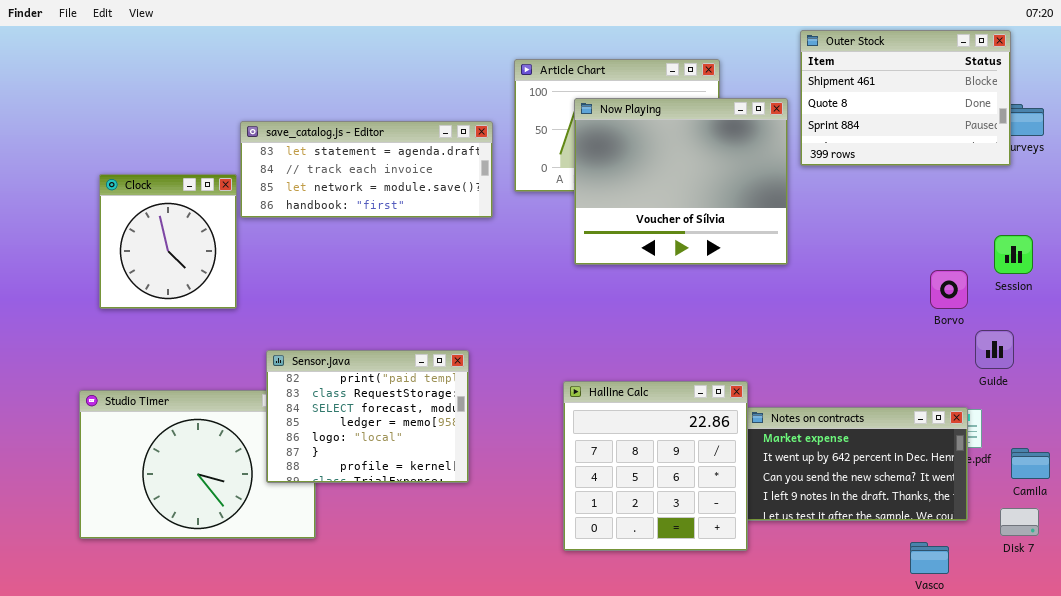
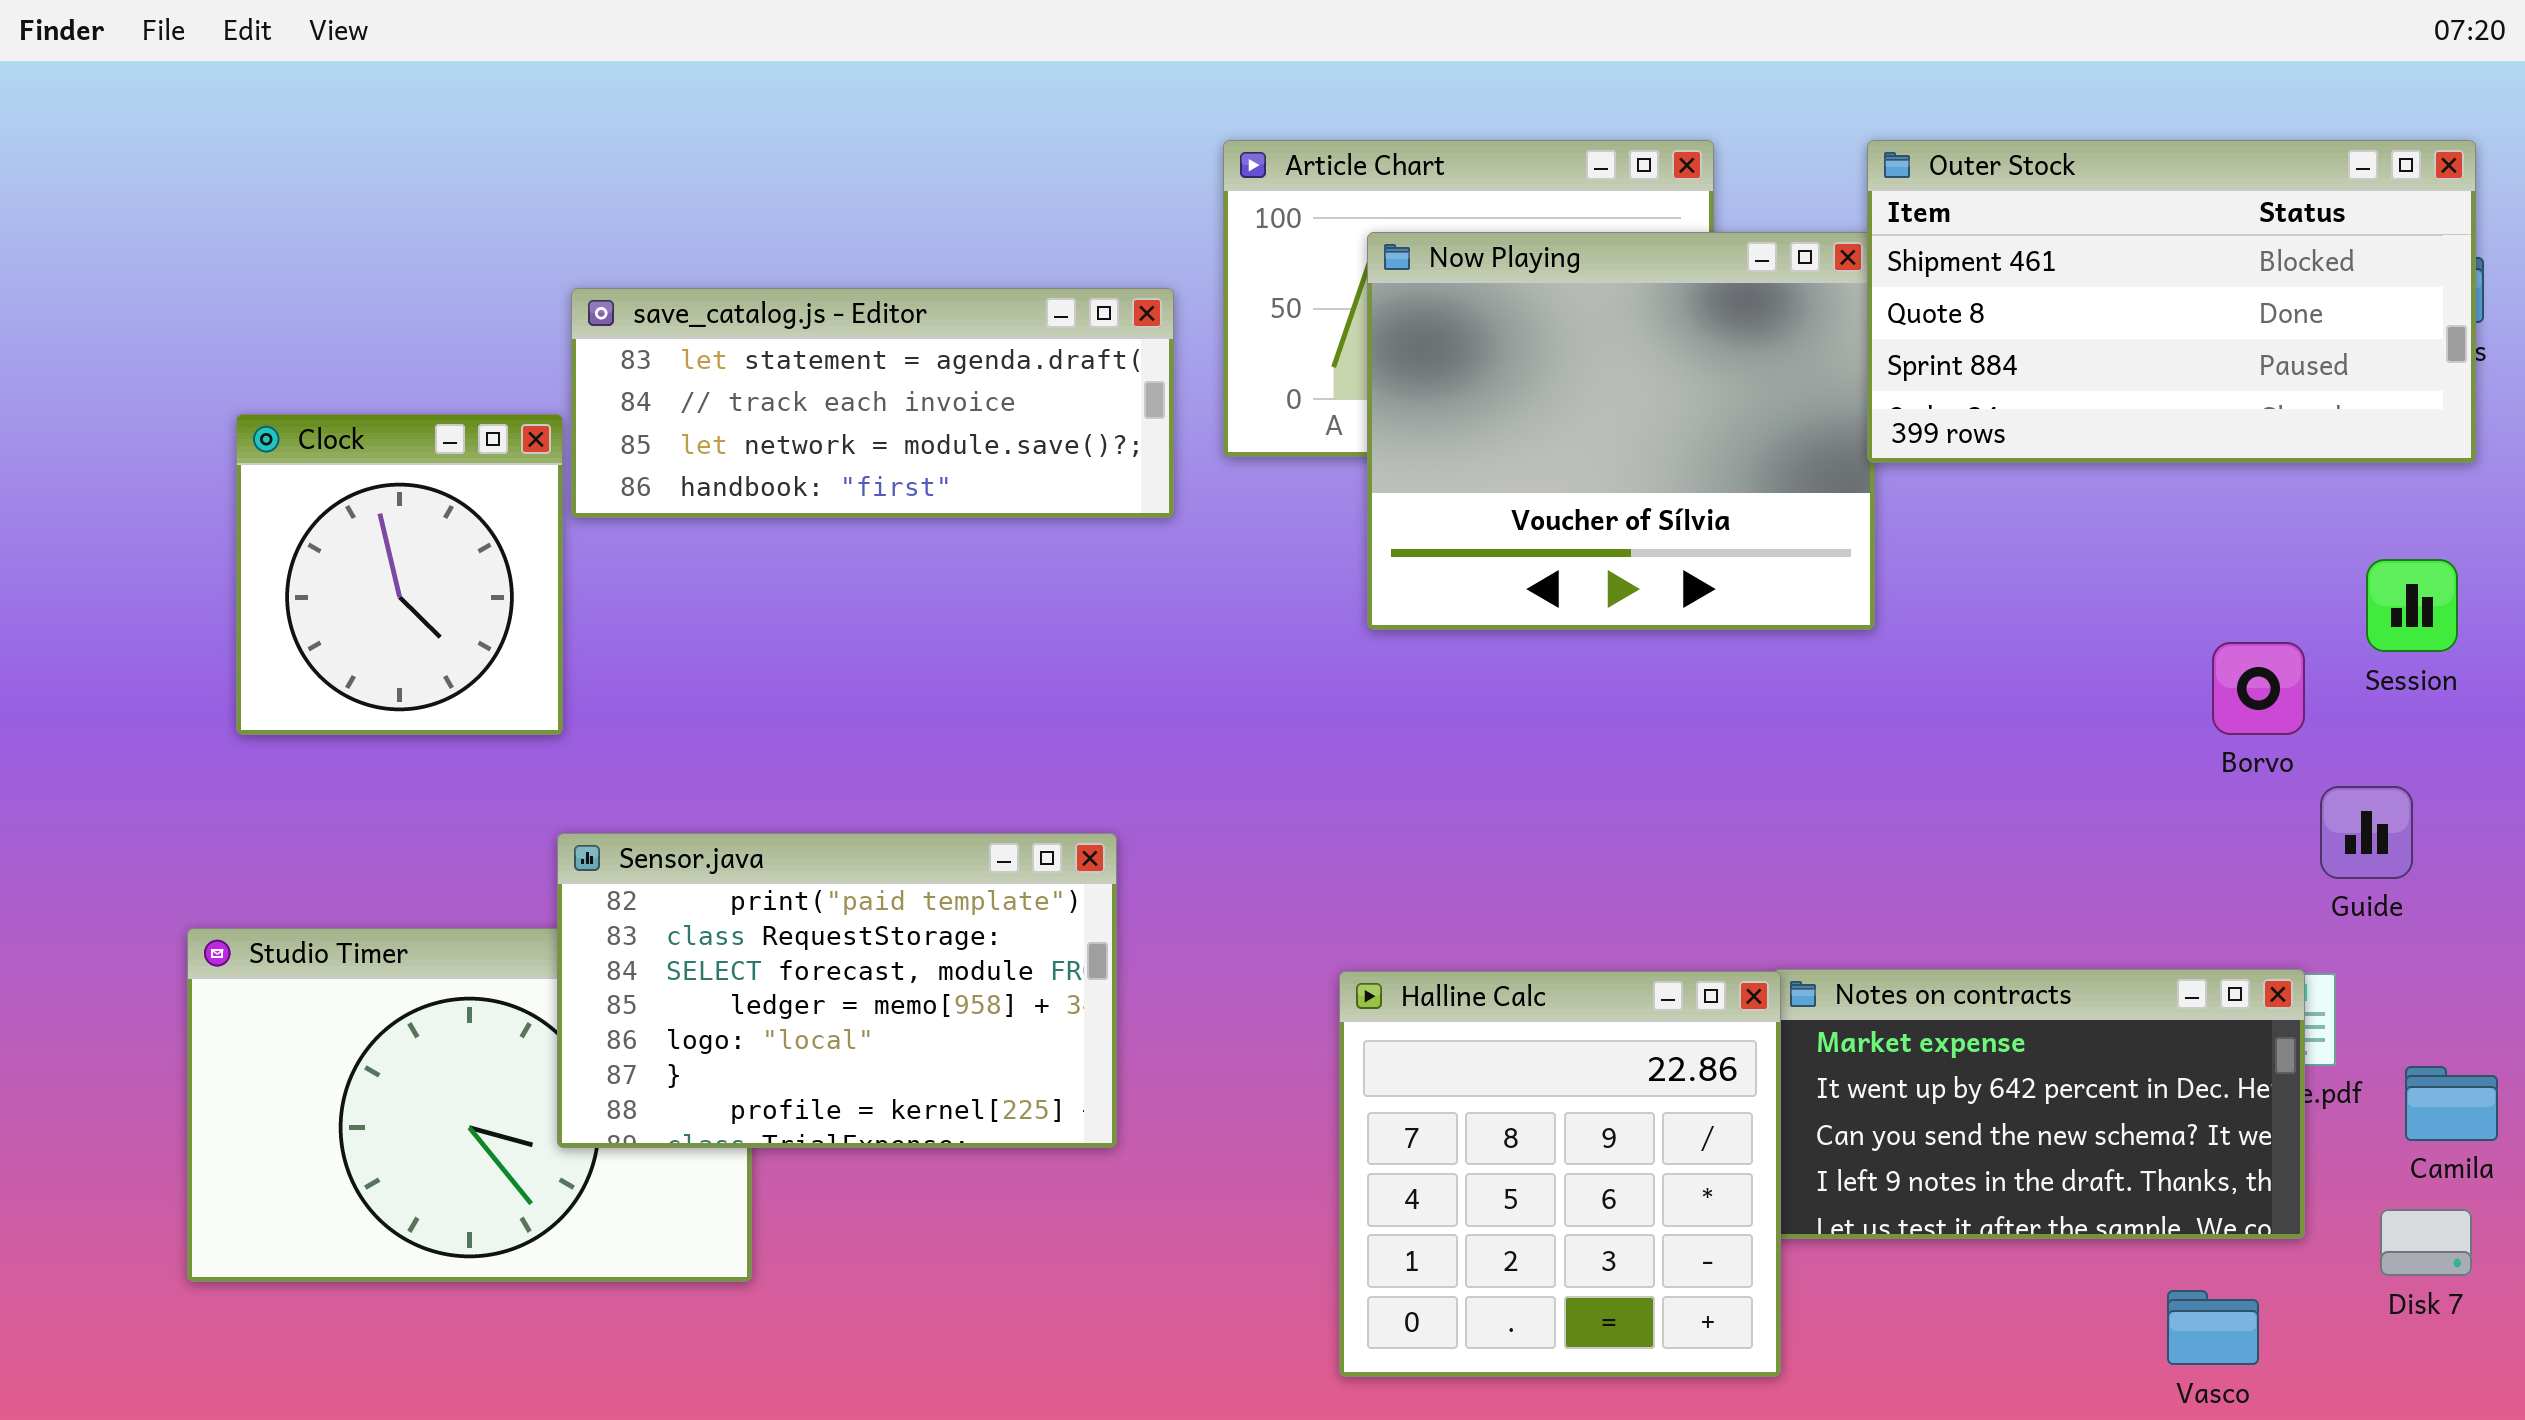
Outer Stock: [800,30,1011,166] -> [1867,140,2476,463], moved, resized
Sensor.java: [266,350,469,483] -> [557,833,1117,1148], resized
Halline Calc: [563,381,748,551] -> [1339,971,1781,1377], moved

